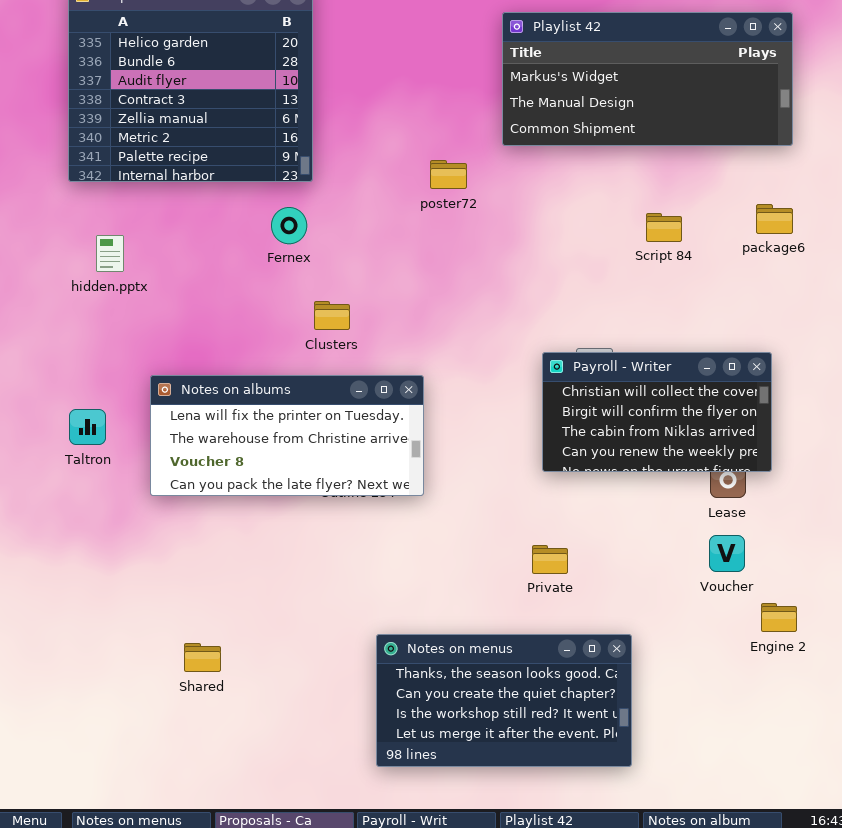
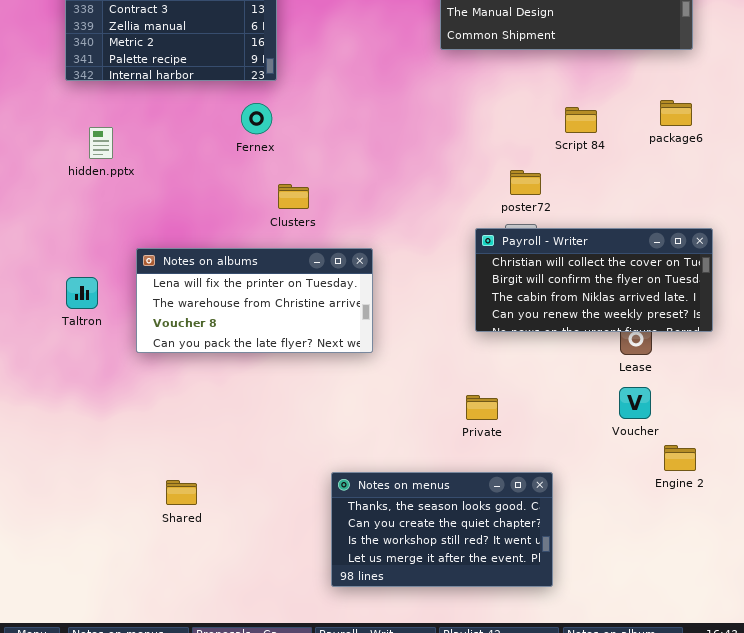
poster72: [430,160,467,189] -> [510,170,541,195], moved
Payroll - Writer: [542,352,772,472] -> [475,228,713,332], resized

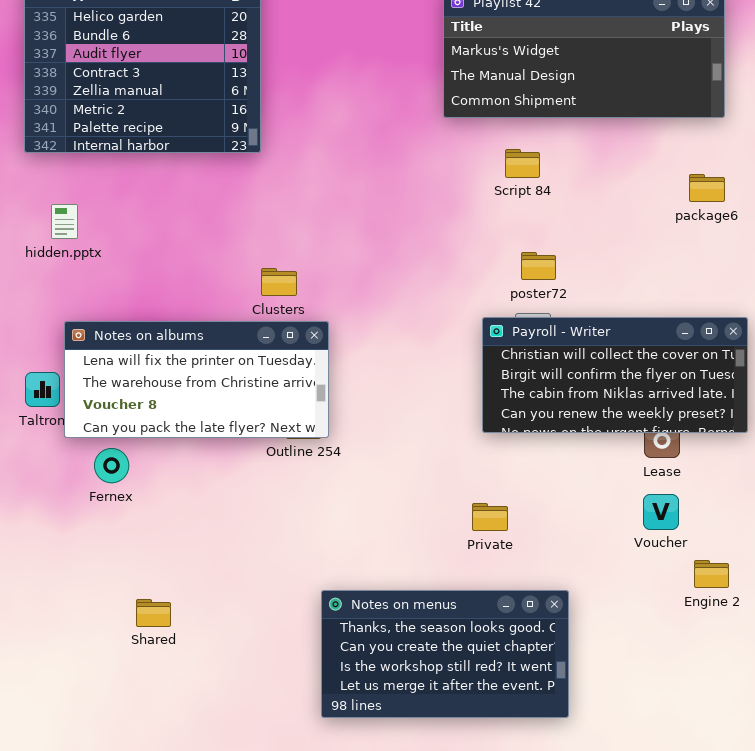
Fernex: [241,103,272,134] -> [94,448,129,483], moved
Script 84: [565,107,597,133] -> [505,149,540,178], moved
Notes on albums: [136,248,373,353] -> [64,321,329,438], moved

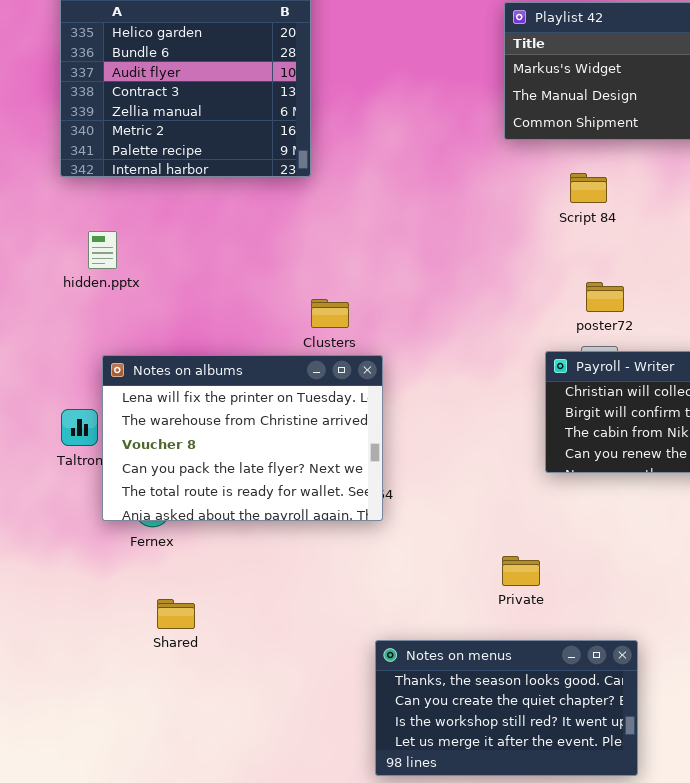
Notes on albums: [64,321,329,438] -> [102,355,383,521], resized
Private: [472,503,508,531] -> [502,556,540,586], moved
Shared: [136,599,171,627] -> [157,599,195,629], moved

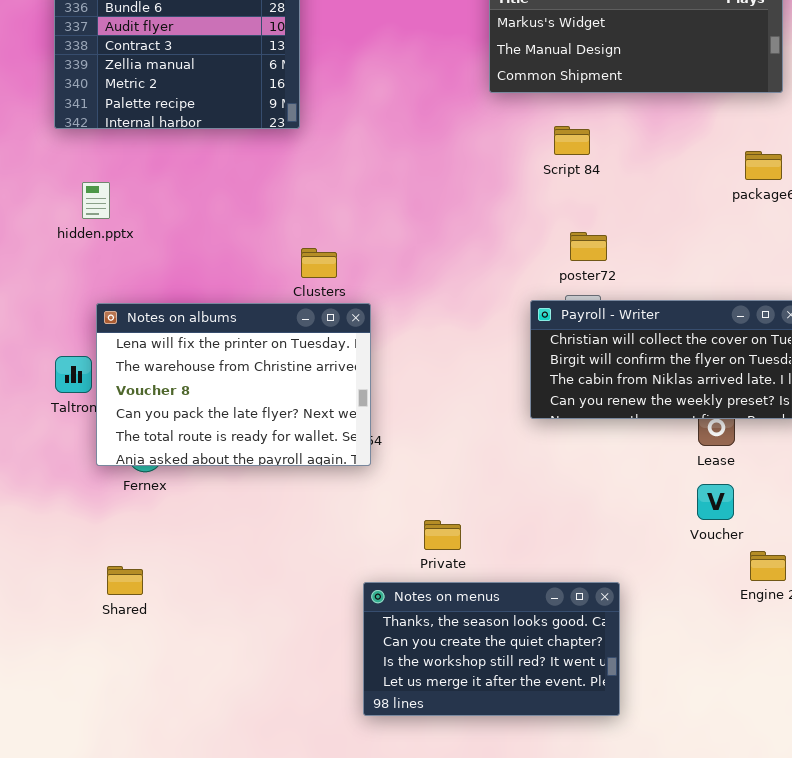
Private: [502,556,540,586] -> [424,520,461,550], moved
Shared: [157,599,195,629] -> [107,566,143,595], moved

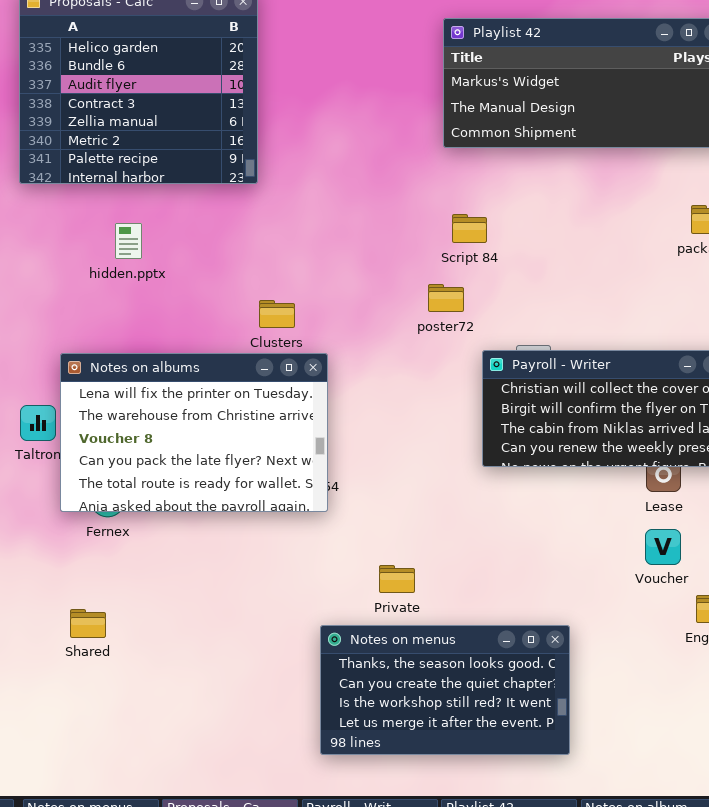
Script 84: [554,126,590,155] -> [452,214,487,243], moved
hidden.pptx: [82,182,110,219] -> [115,223,142,259], moved
poster72: [570,232,607,261] -> [428,284,464,312], moved

